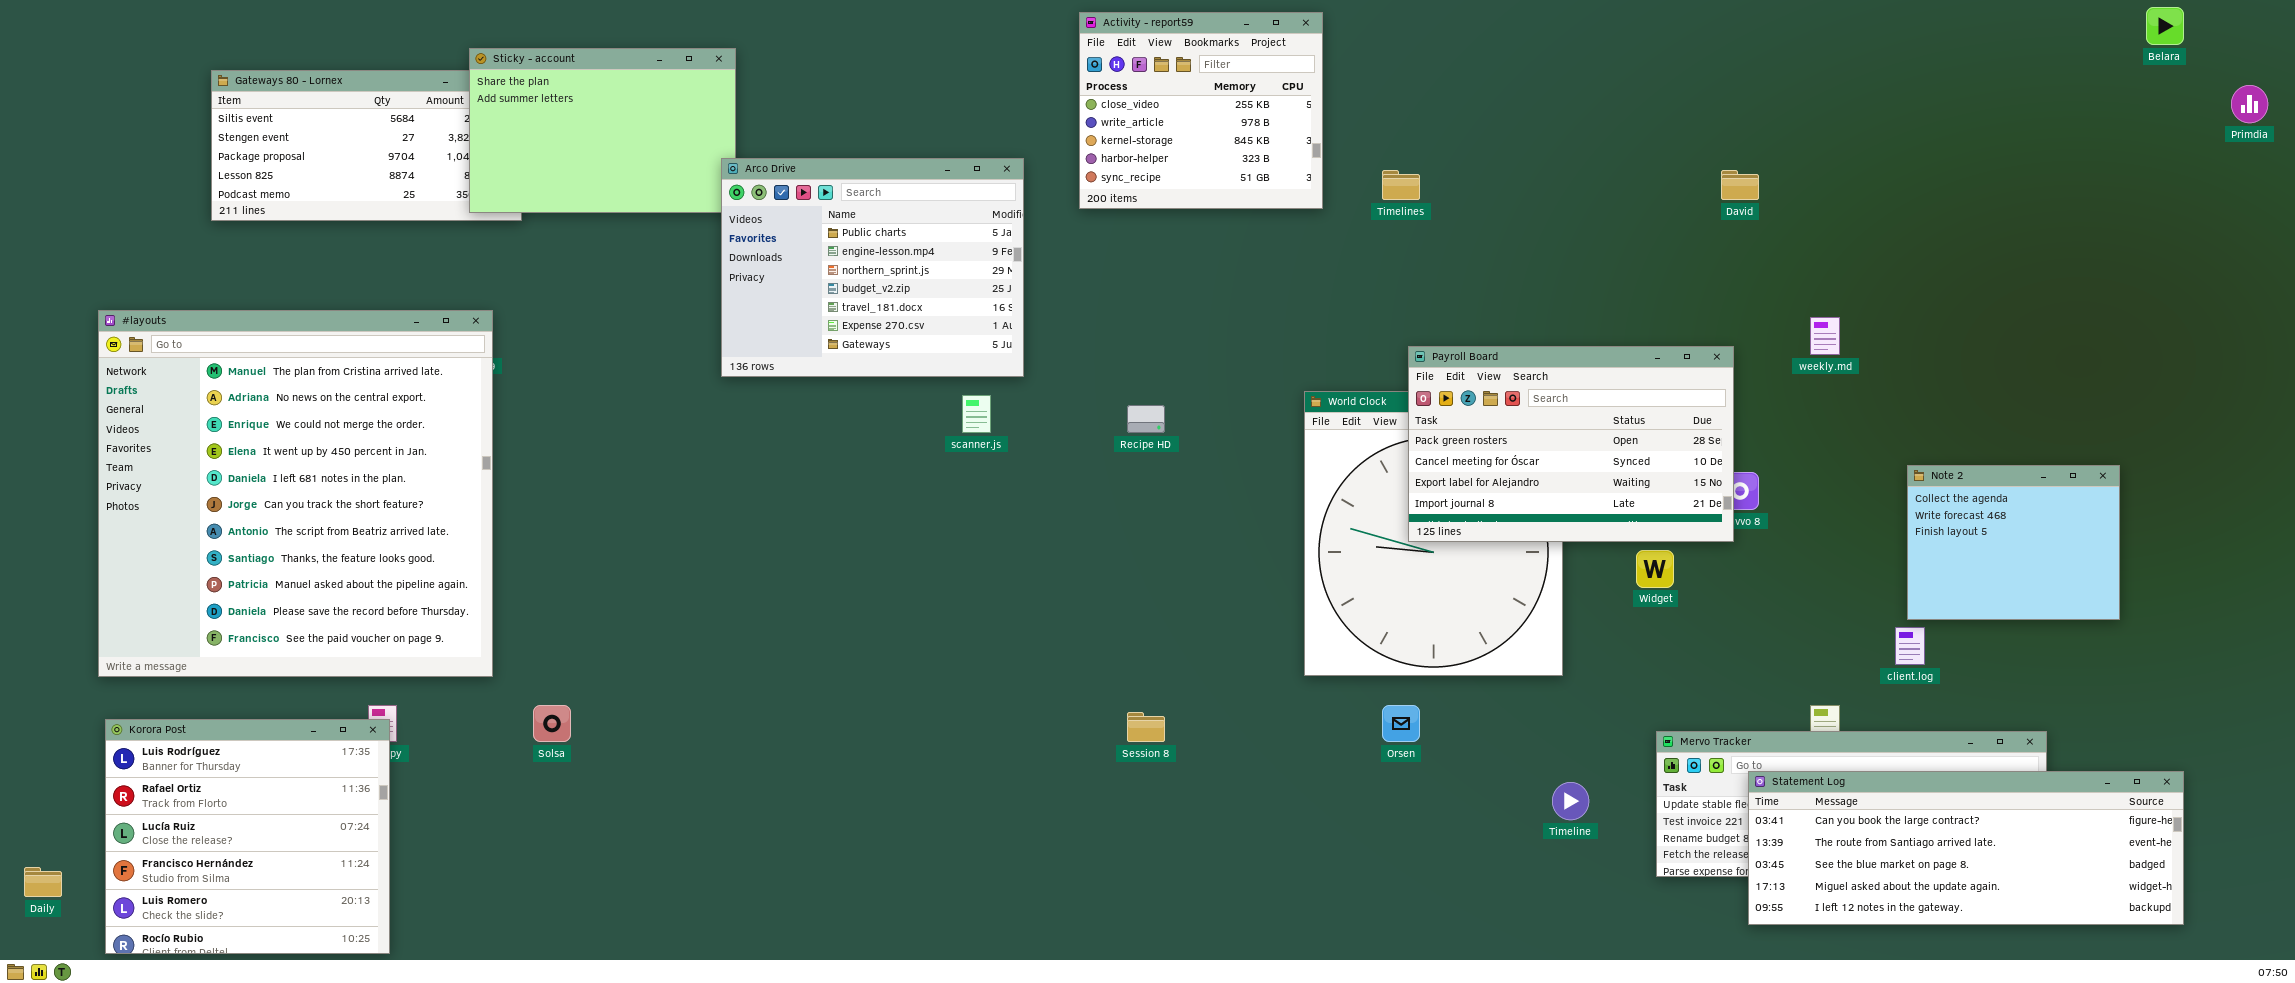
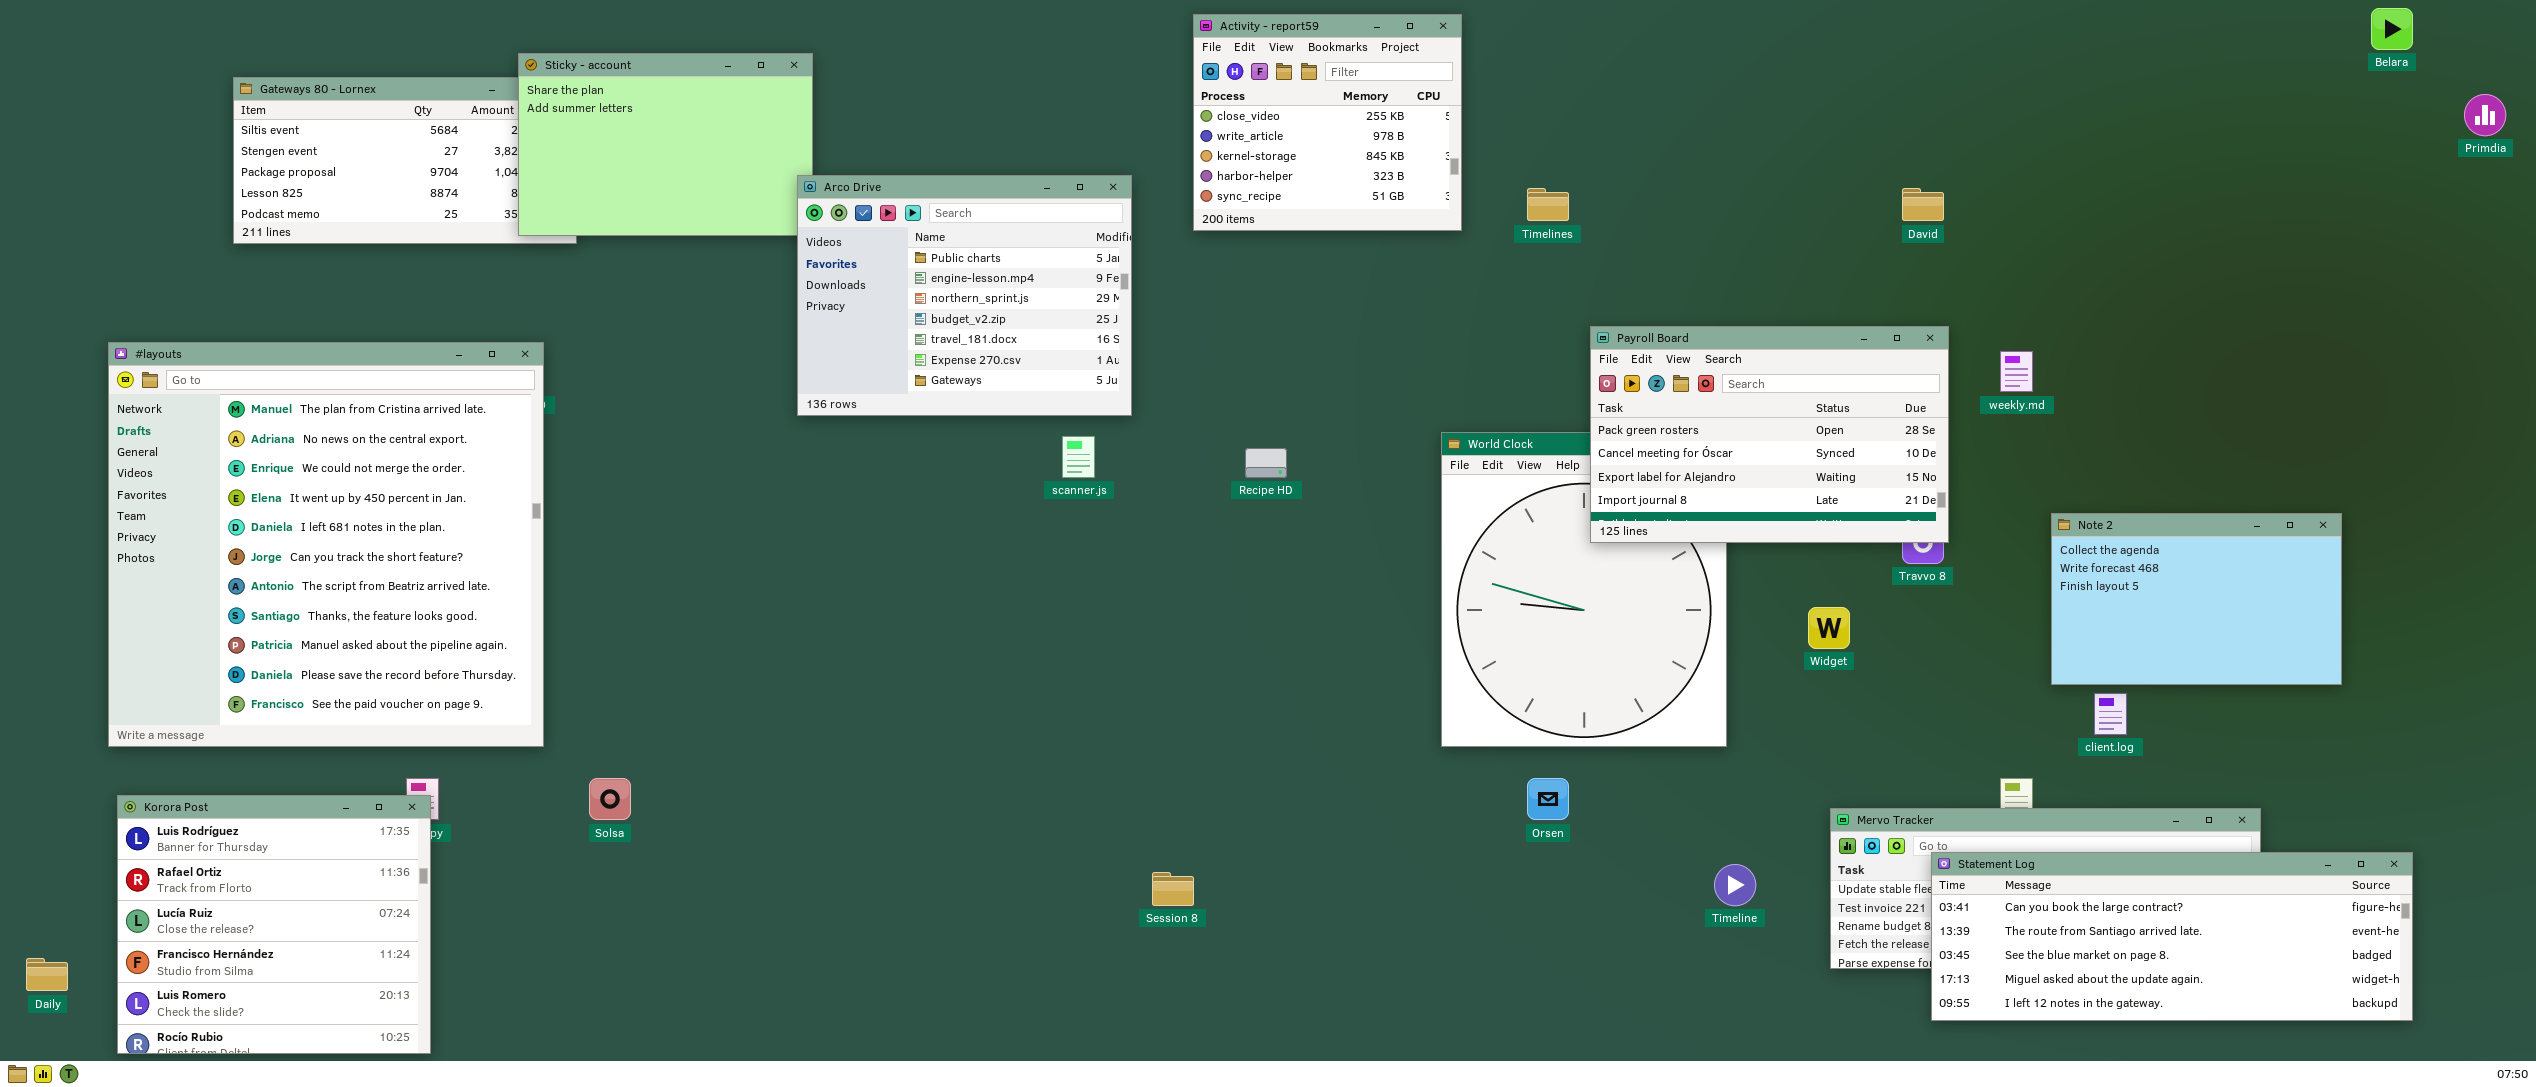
Payroll Board: [1408,346,1734,542] -> [1590,326,1949,543], moved
Note 2: [1907,465,2120,620] -> [2051,513,2342,685], resized
Session 8: [1127,712,1165,742] -> [1152,872,1194,906], moved

